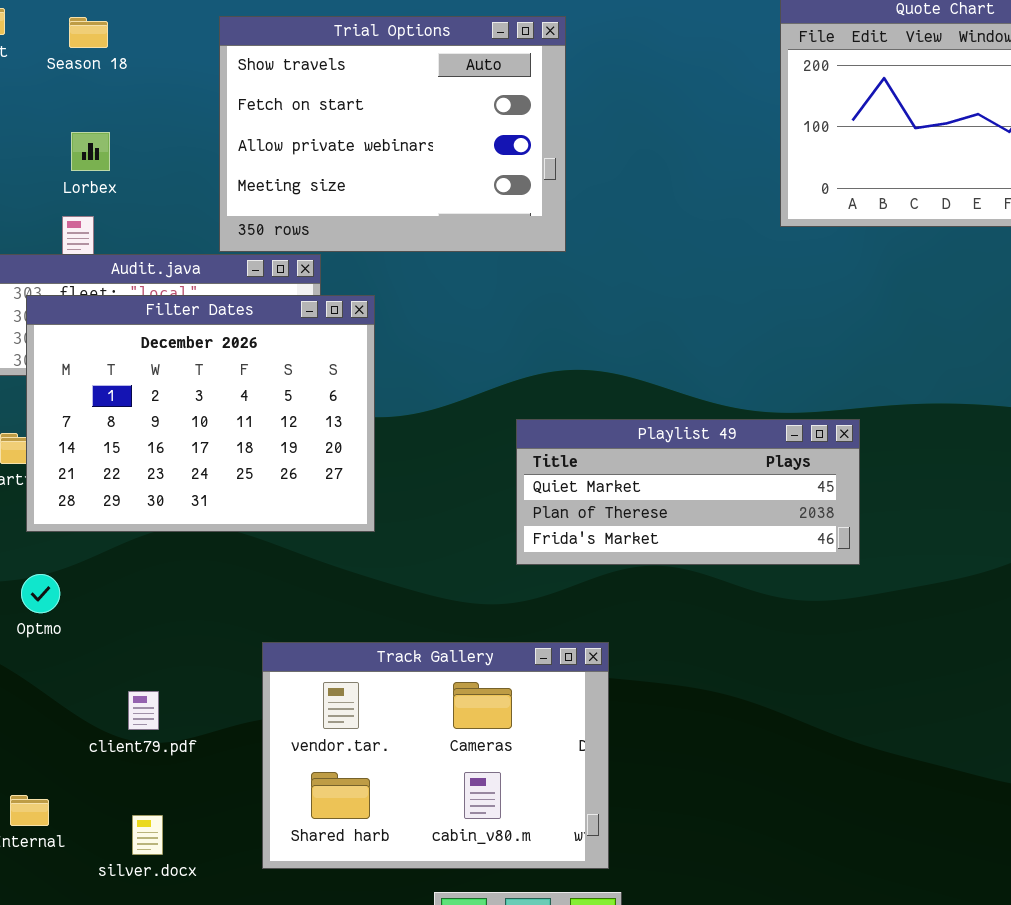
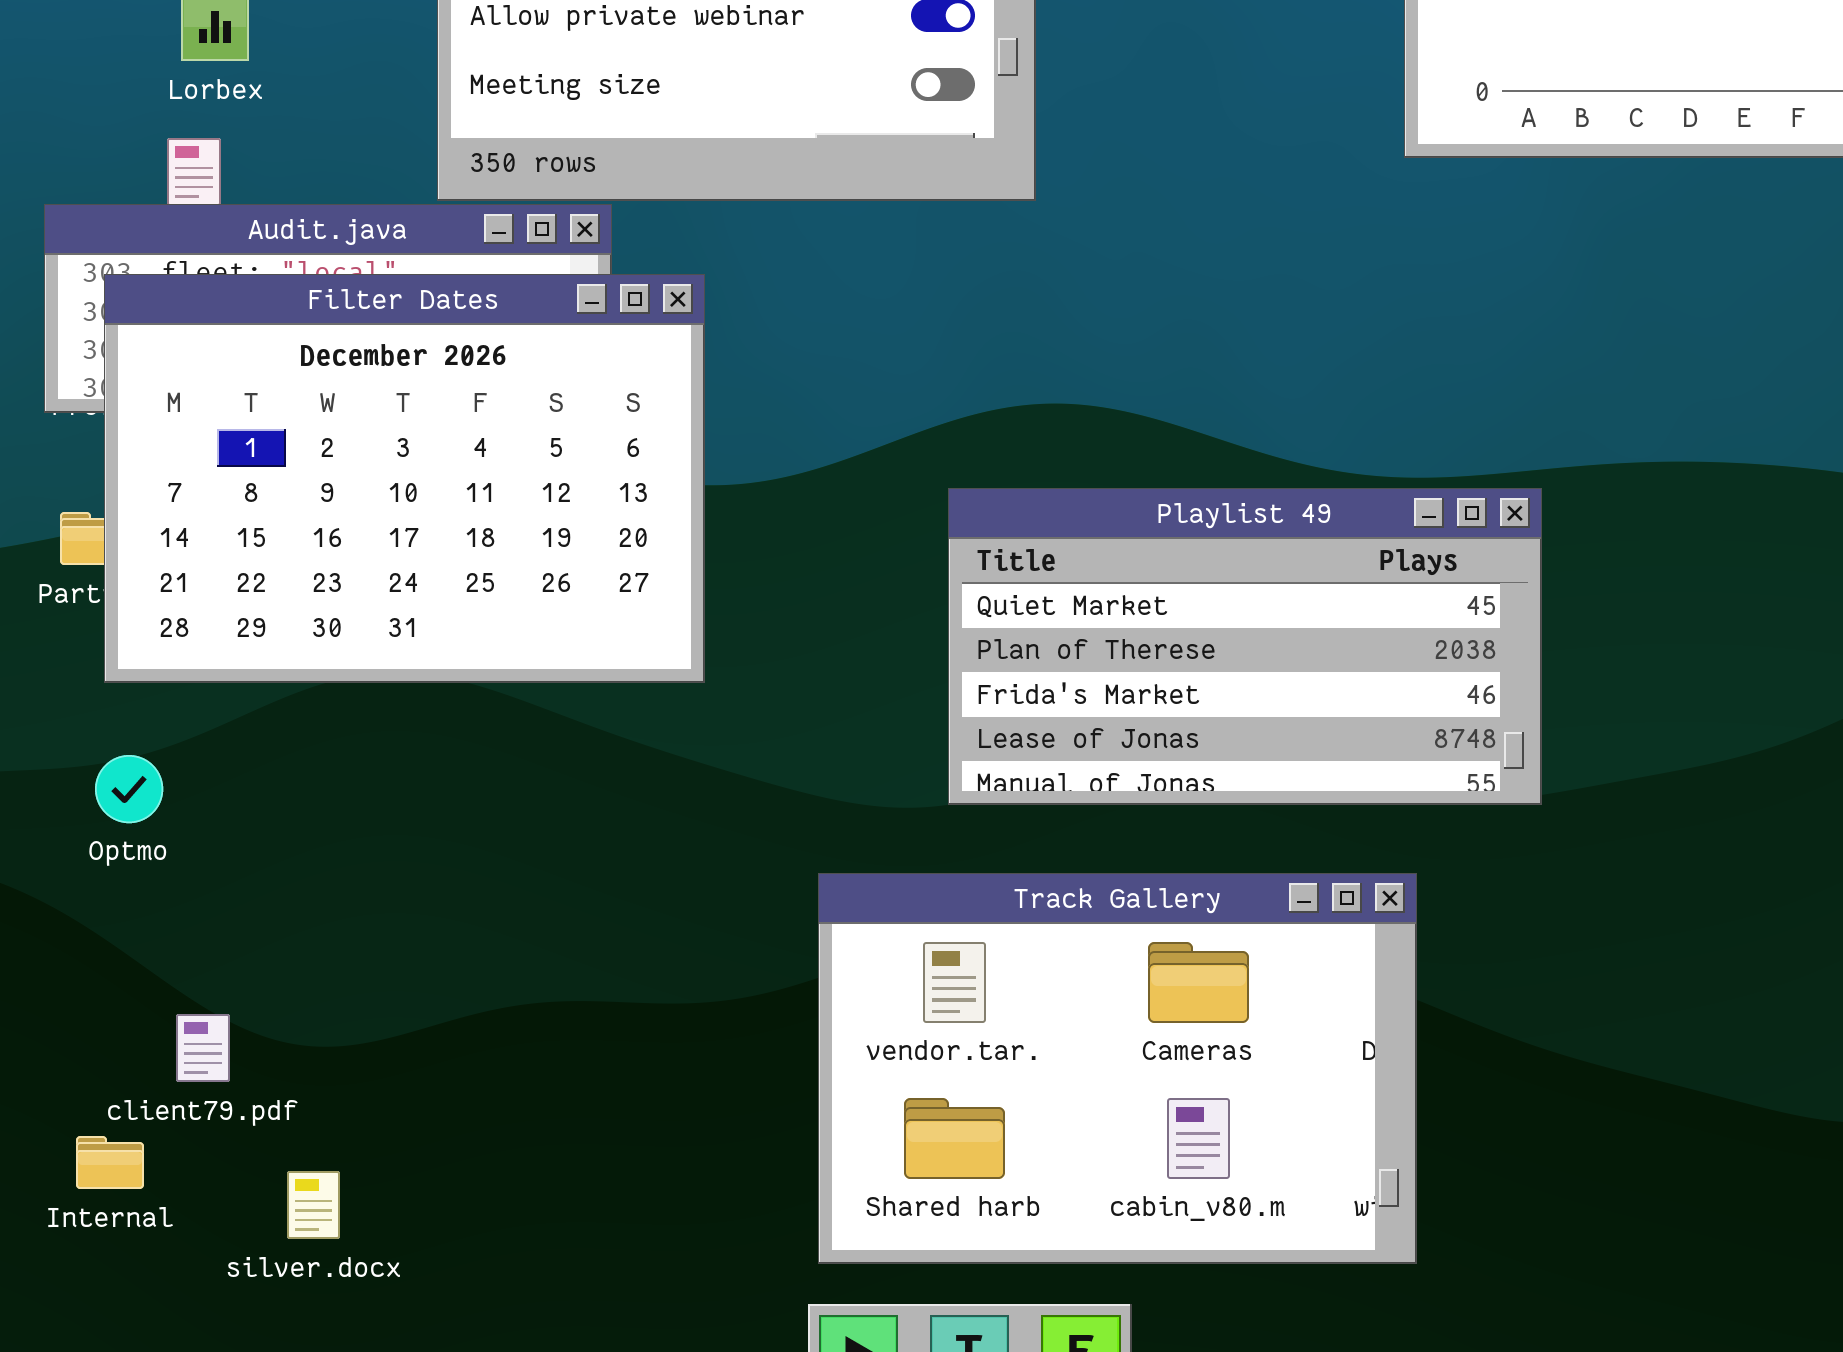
Playlist 49: [516,419,860,565] -> [948,488,1542,805], resized
Track Gallery: [262,642,609,869] -> [818,873,1417,1264], moved
client79.pdf: [128,691,159,730] -> [176,1014,230,1082], moved

